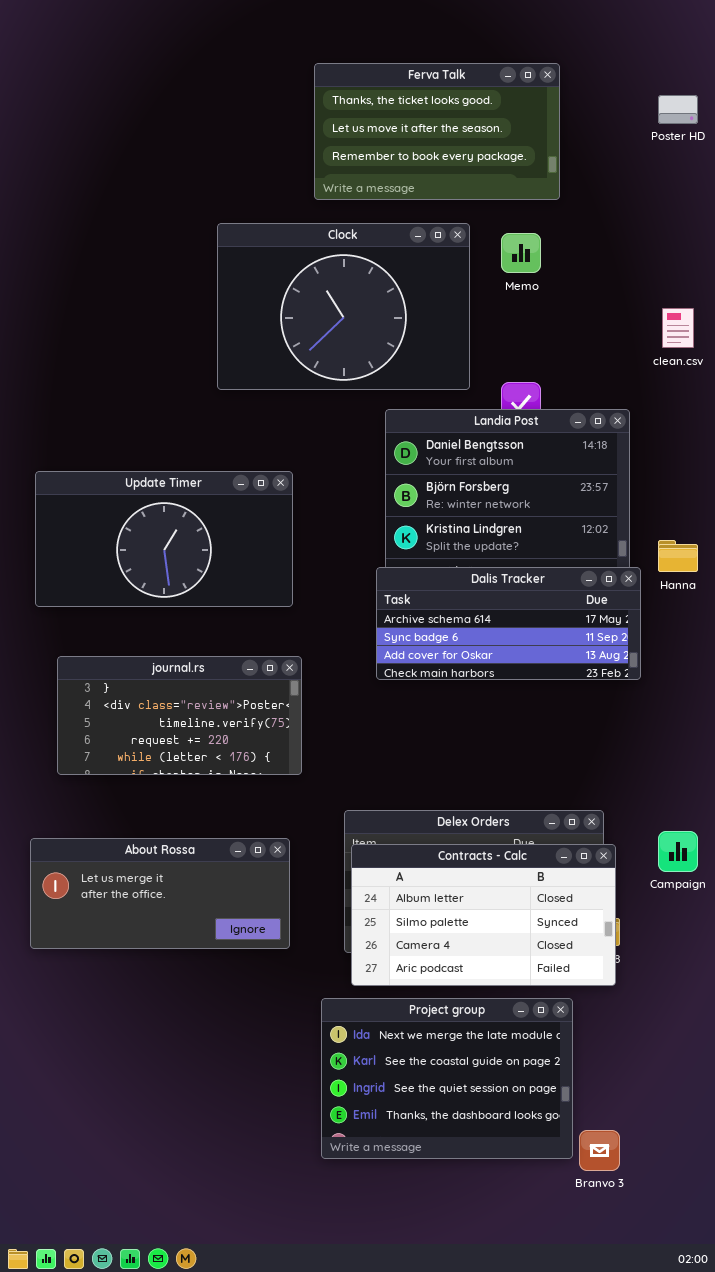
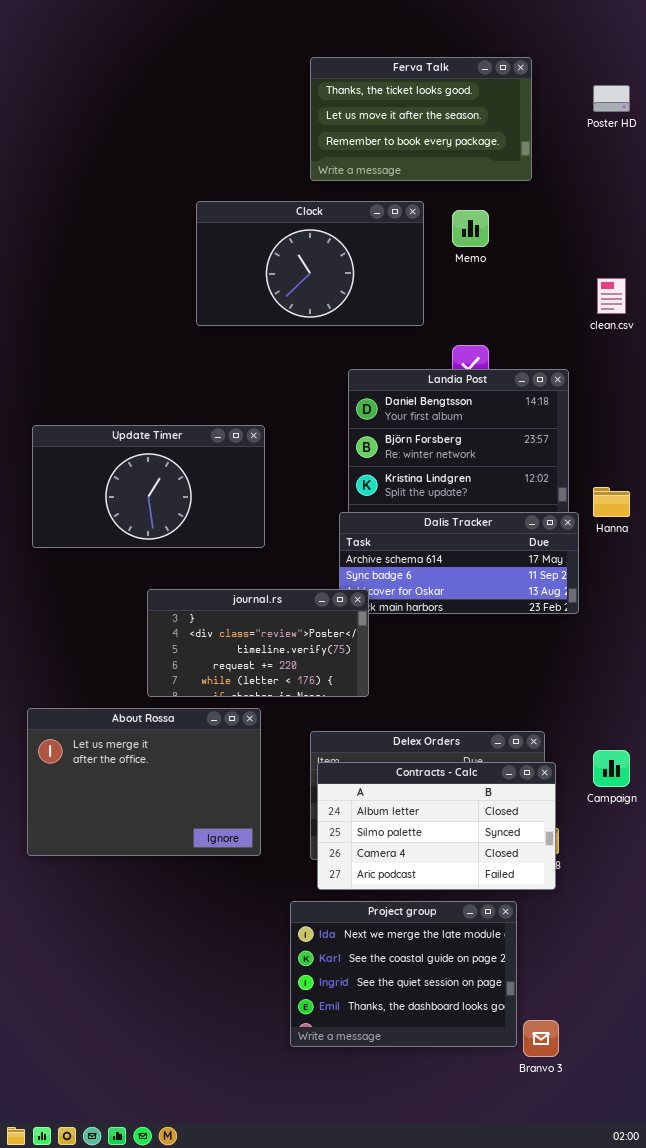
Ferva Talk: [314,63,560,200] -> [310,57,532,181], moved
Clock: [217,223,470,390] -> [196,201,424,326], resized
journal.rs: [57,656,302,775] -> [147,589,369,697], moved
About Rossa: [30,838,290,949] -> [27,708,261,856], resized

